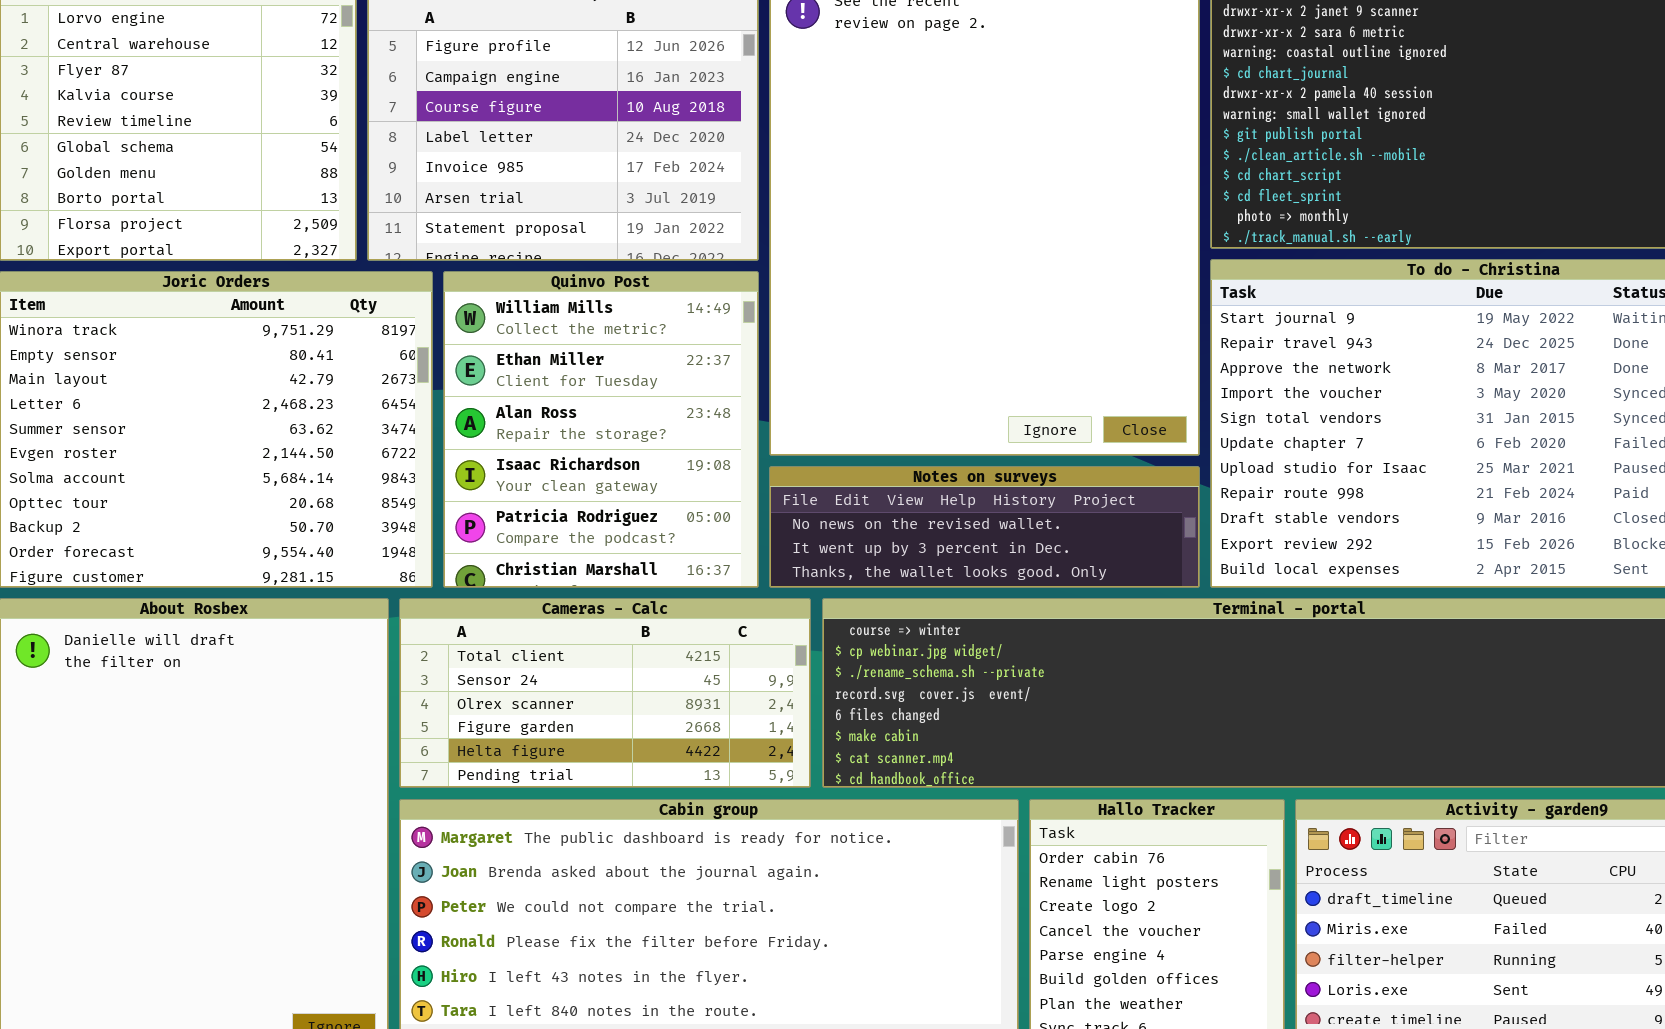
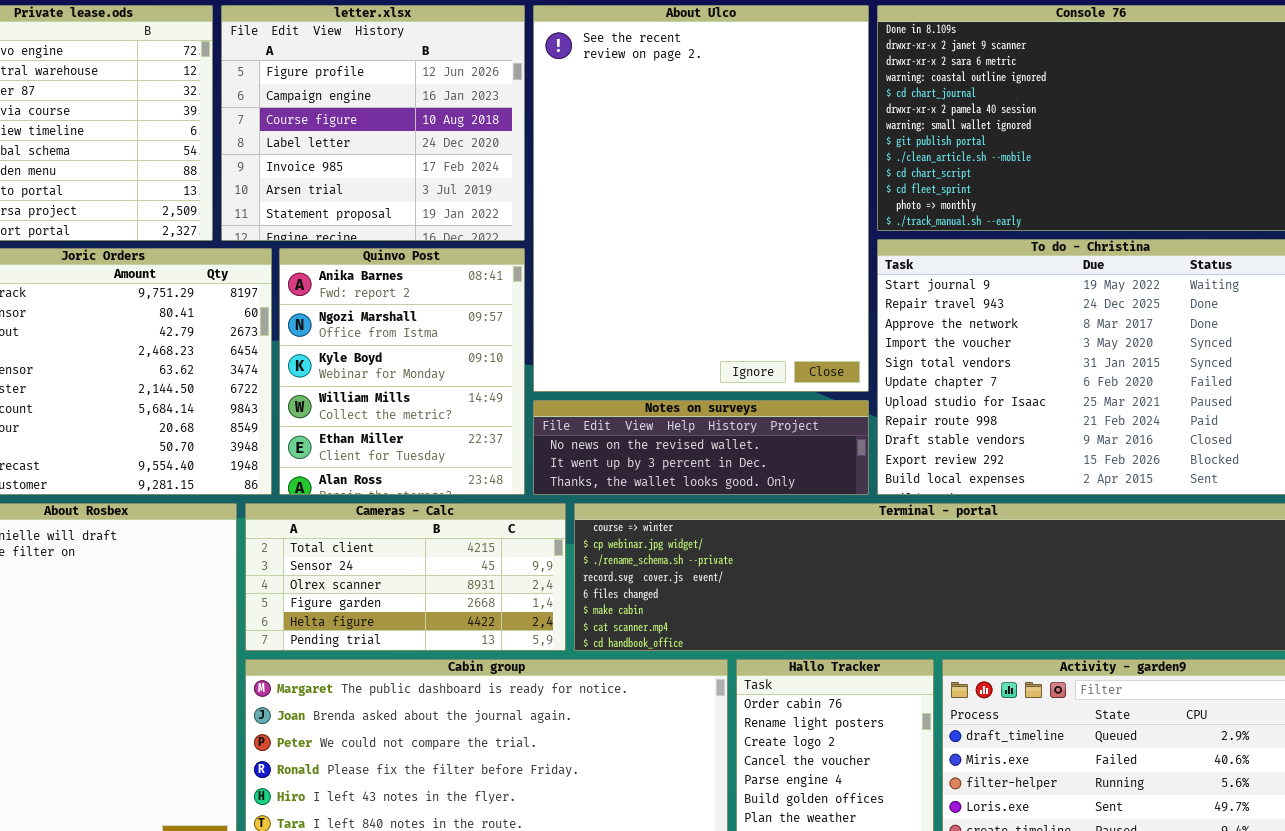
Quinvo Post: [443,271,759,588] -> [279,248,525,495], scrolled up 3 rows

